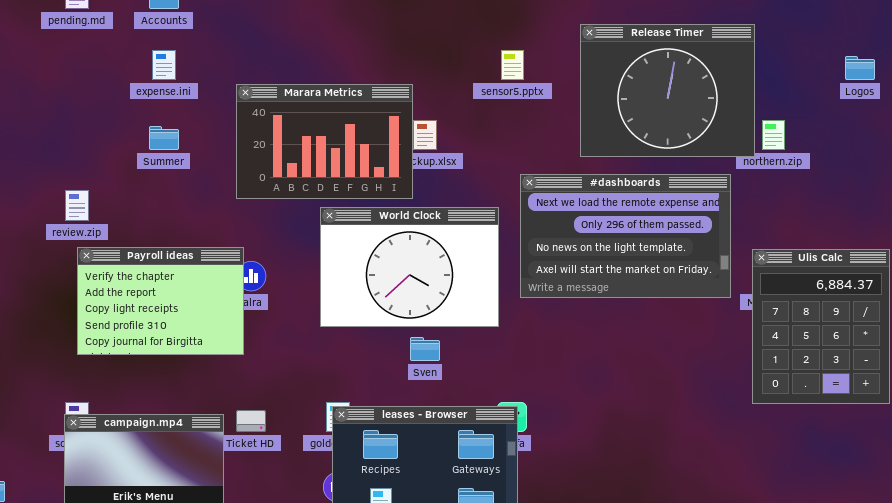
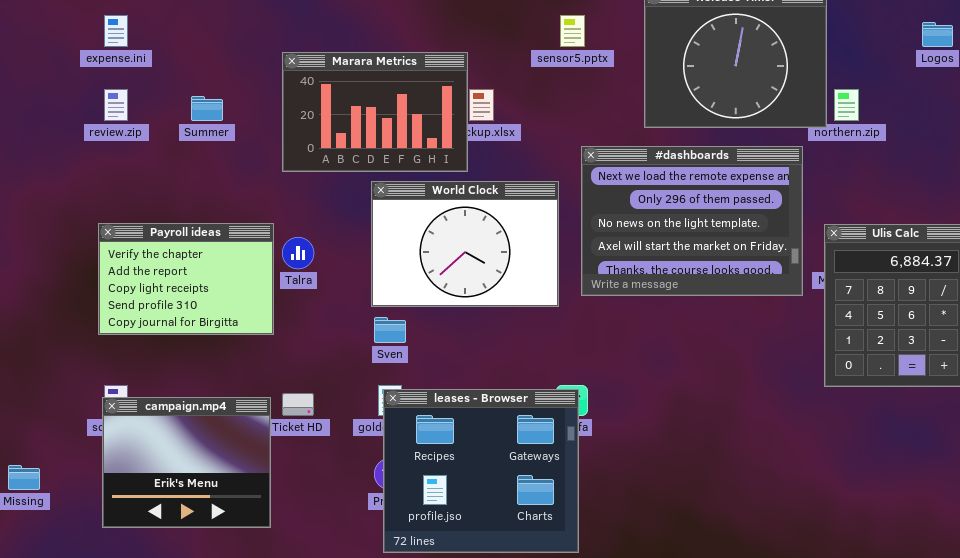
expense.ini: [152,50,176,80] -> [104,15,128,47], moved
#dashboards: [520,174,731,298] -> [581,146,803,296], resized
review.zip: [65,190,89,221] -> [104,89,128,121], moved
Payroll ideas: [77,247,244,355] -> [98,223,274,335], moved
Sven: [410,337,440,361] -> [374,317,406,343], moved

